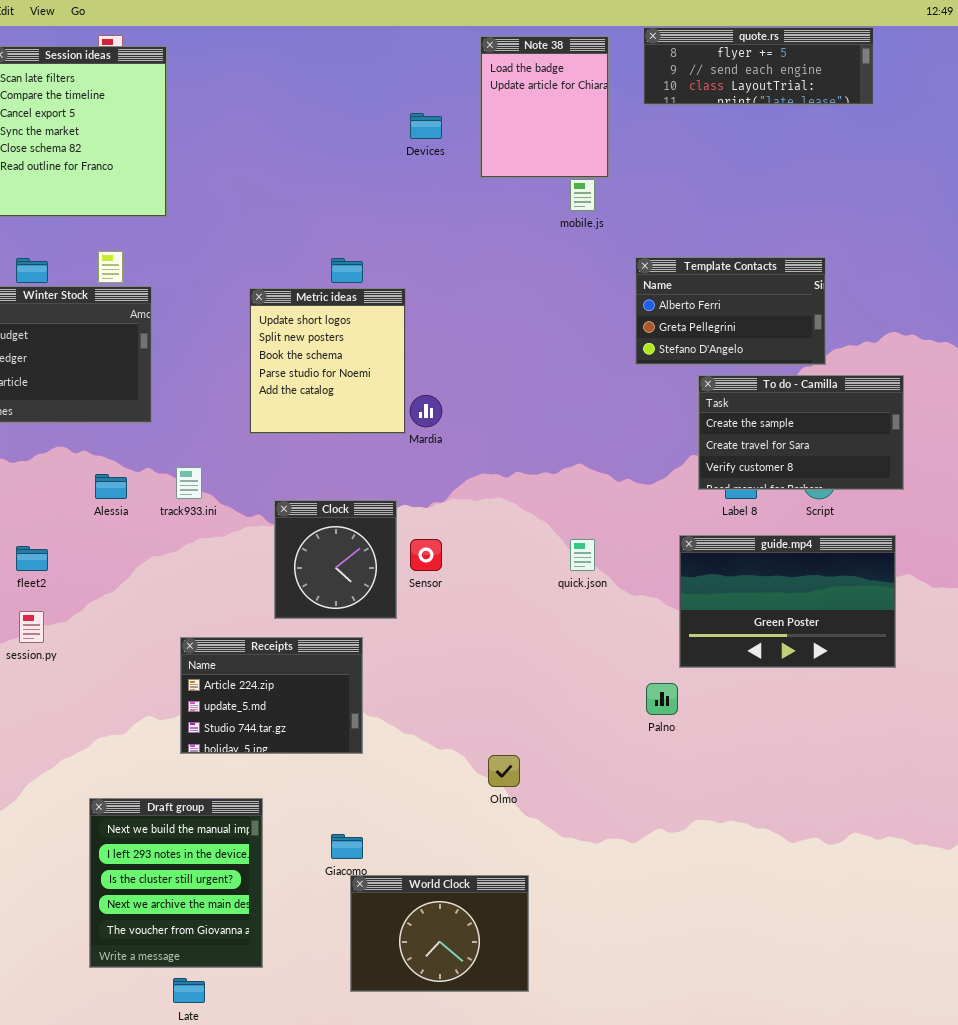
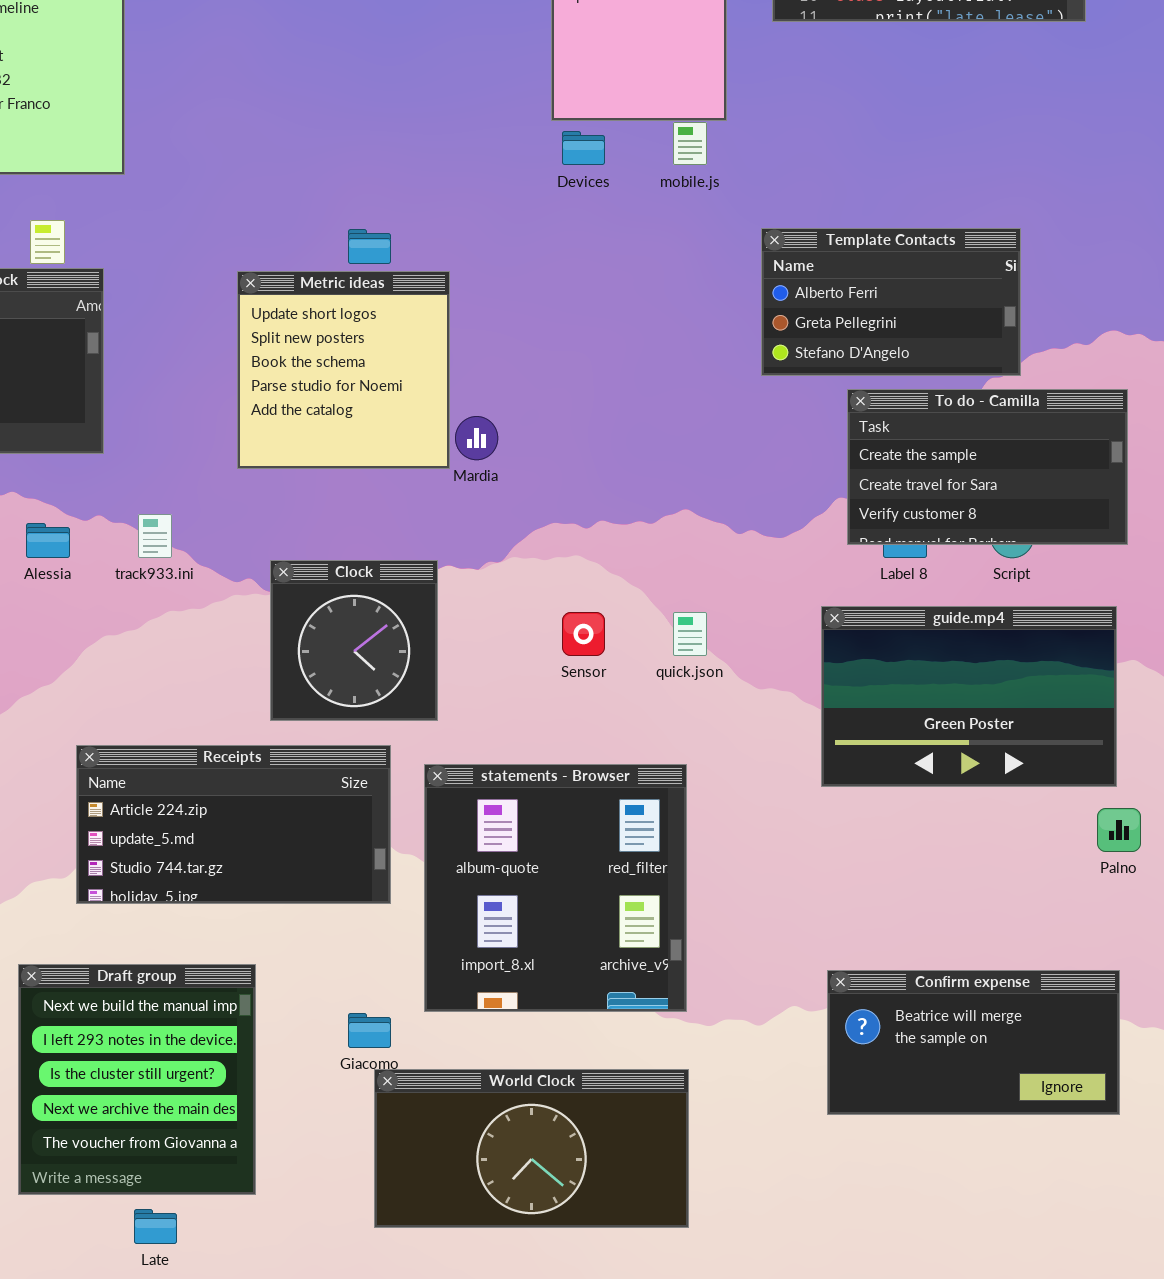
Devices: [410,113,442,139] -> [562,131,605,165], moved
Sensor: [410,539,442,571] -> [562,612,605,656], moved
Receipts: [180,637,363,754] -> [76,745,391,904], resized
statements - Browser: none -> [424,764,687,1012], opened
Palno: [646,683,678,715] -> [1097,808,1141,852], moved
Confirm expense: none -> [827,970,1120,1115], opened
World Clock: [350,875,529,992] -> [374,1069,689,1228], resized

